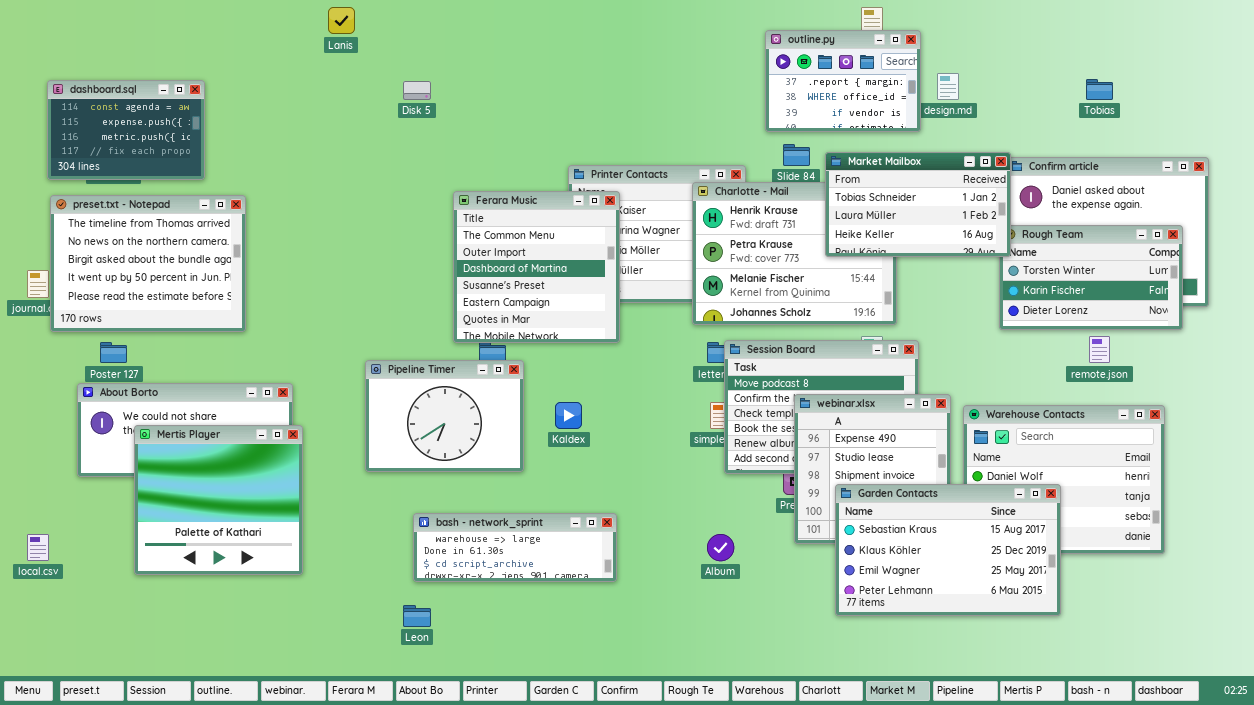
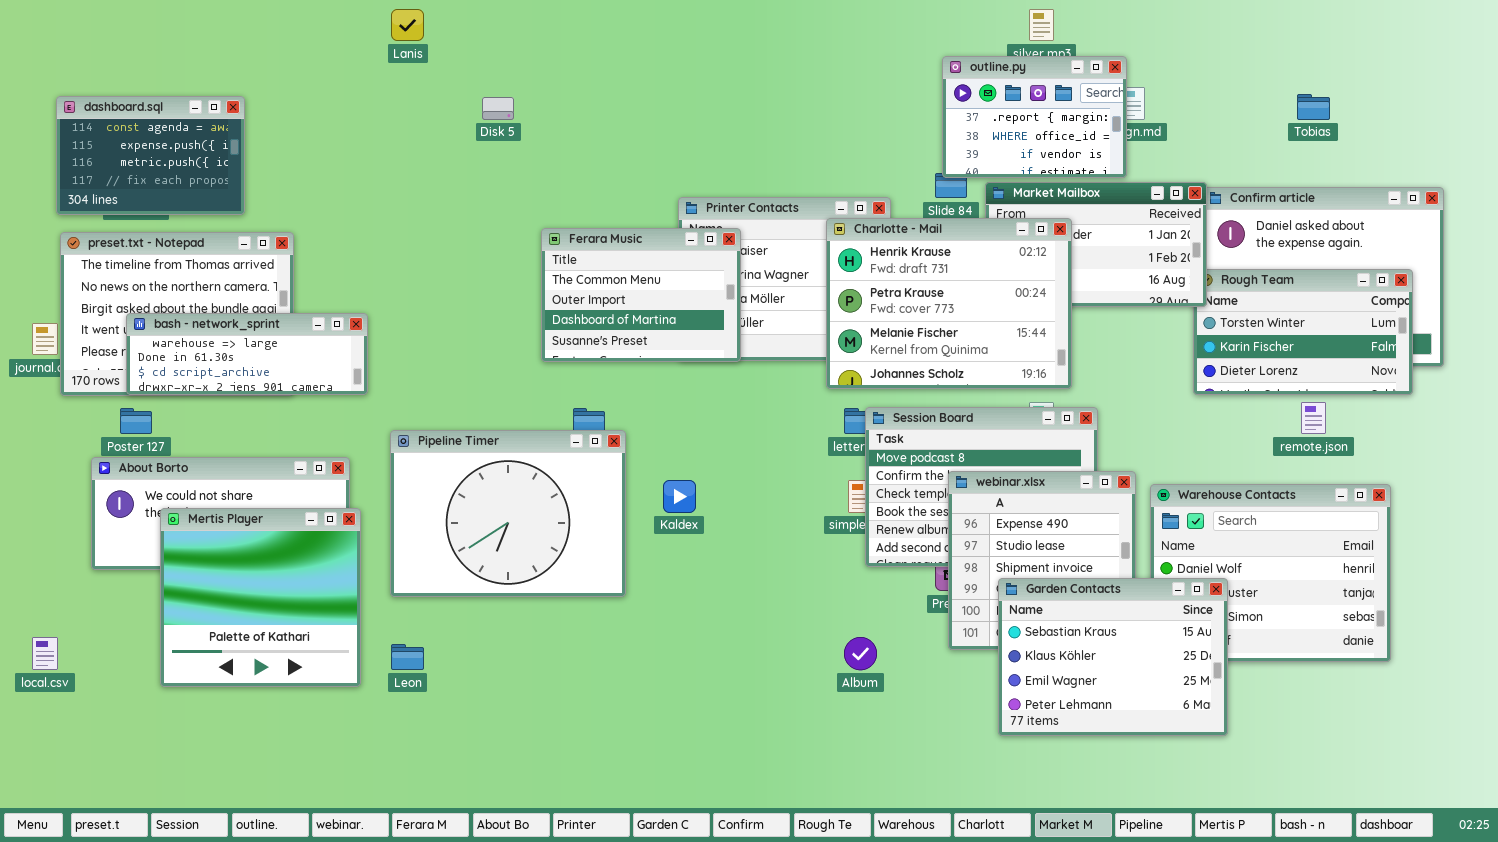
outline.py: [765,30,921,132] -> [942,56,1127,178], moved
Charlotte - Mail: [692,182,897,325] -> [826,218,1072,389], raised
Ferara Music: [453,191,620,343] -> [541,228,741,362], resized
Pipeline Timer: [365,360,524,472] -> [390,430,626,597], resized
Garden Contacts: [835,484,1061,616] -> [998,578,1228,736], resized
bash - network_sprint: [413,513,617,582] -> [126,313,368,395], moved
Leon: [403,605,431,627] -> [391,644,424,670], moved

